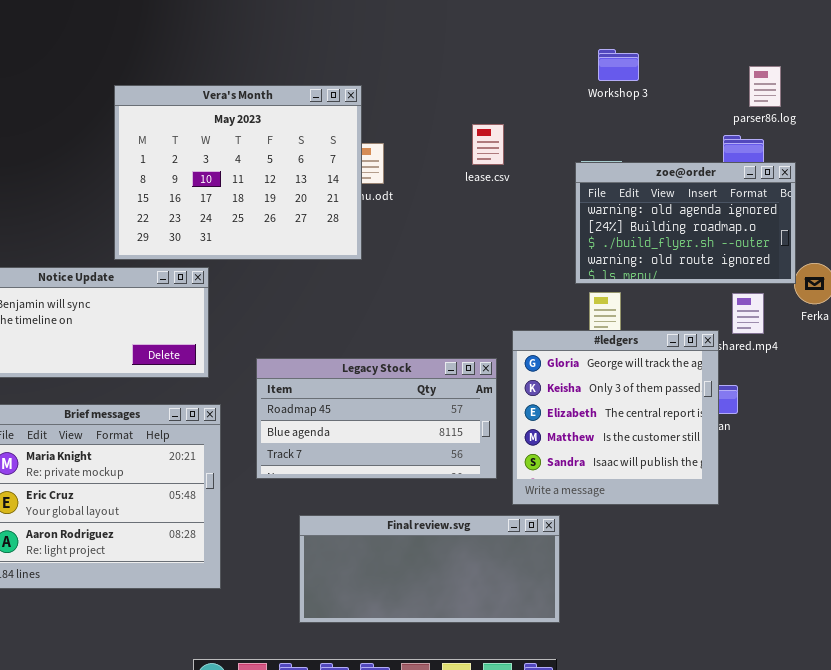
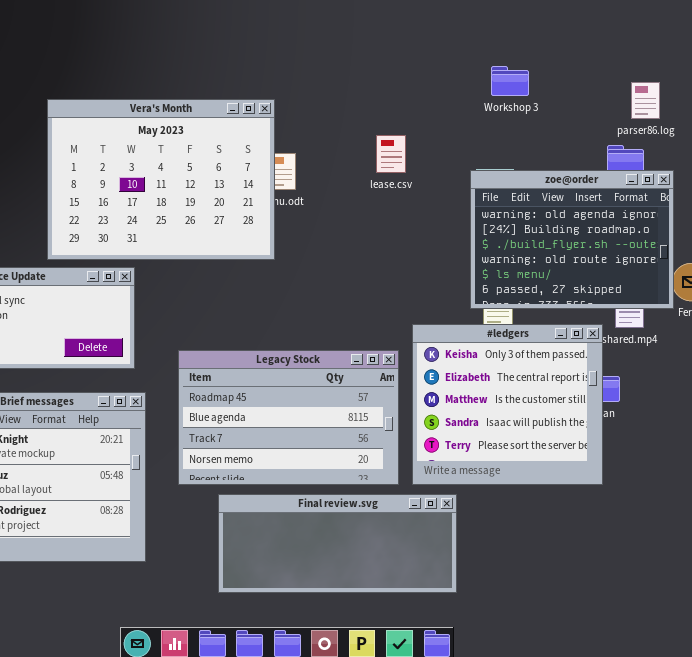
zoe@order: [575,162,796,284] -> [470,170,674,309], resized
#ledgers: [512,330,719,505] -> [412,324,603,485], scrolled down 1 row
Legacy Stock: [256,358,497,479] -> [178,350,399,485], resized

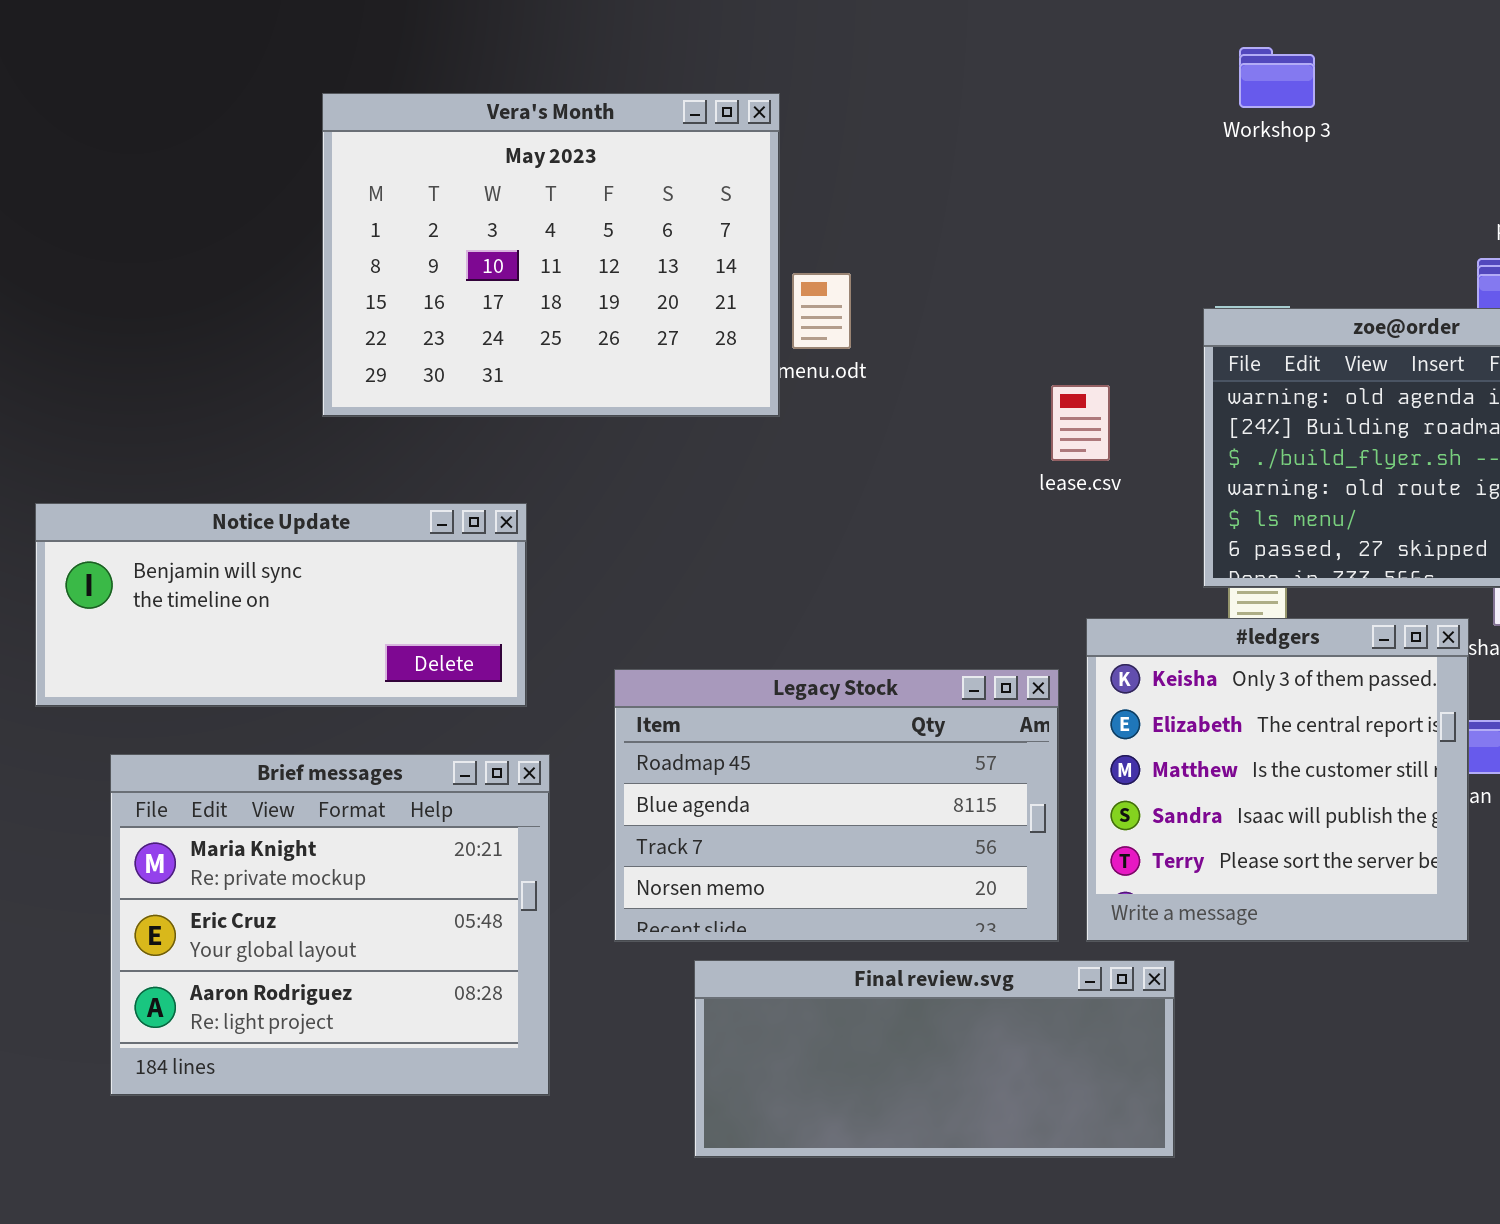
Workshop 3: [491,66,529,96] -> [1239,47,1315,108], moved
Vera's Month: [47,99,275,260] -> [322,93,780,417], moved
lease.csv: [376,135,406,173] -> [1051,385,1110,461], moved

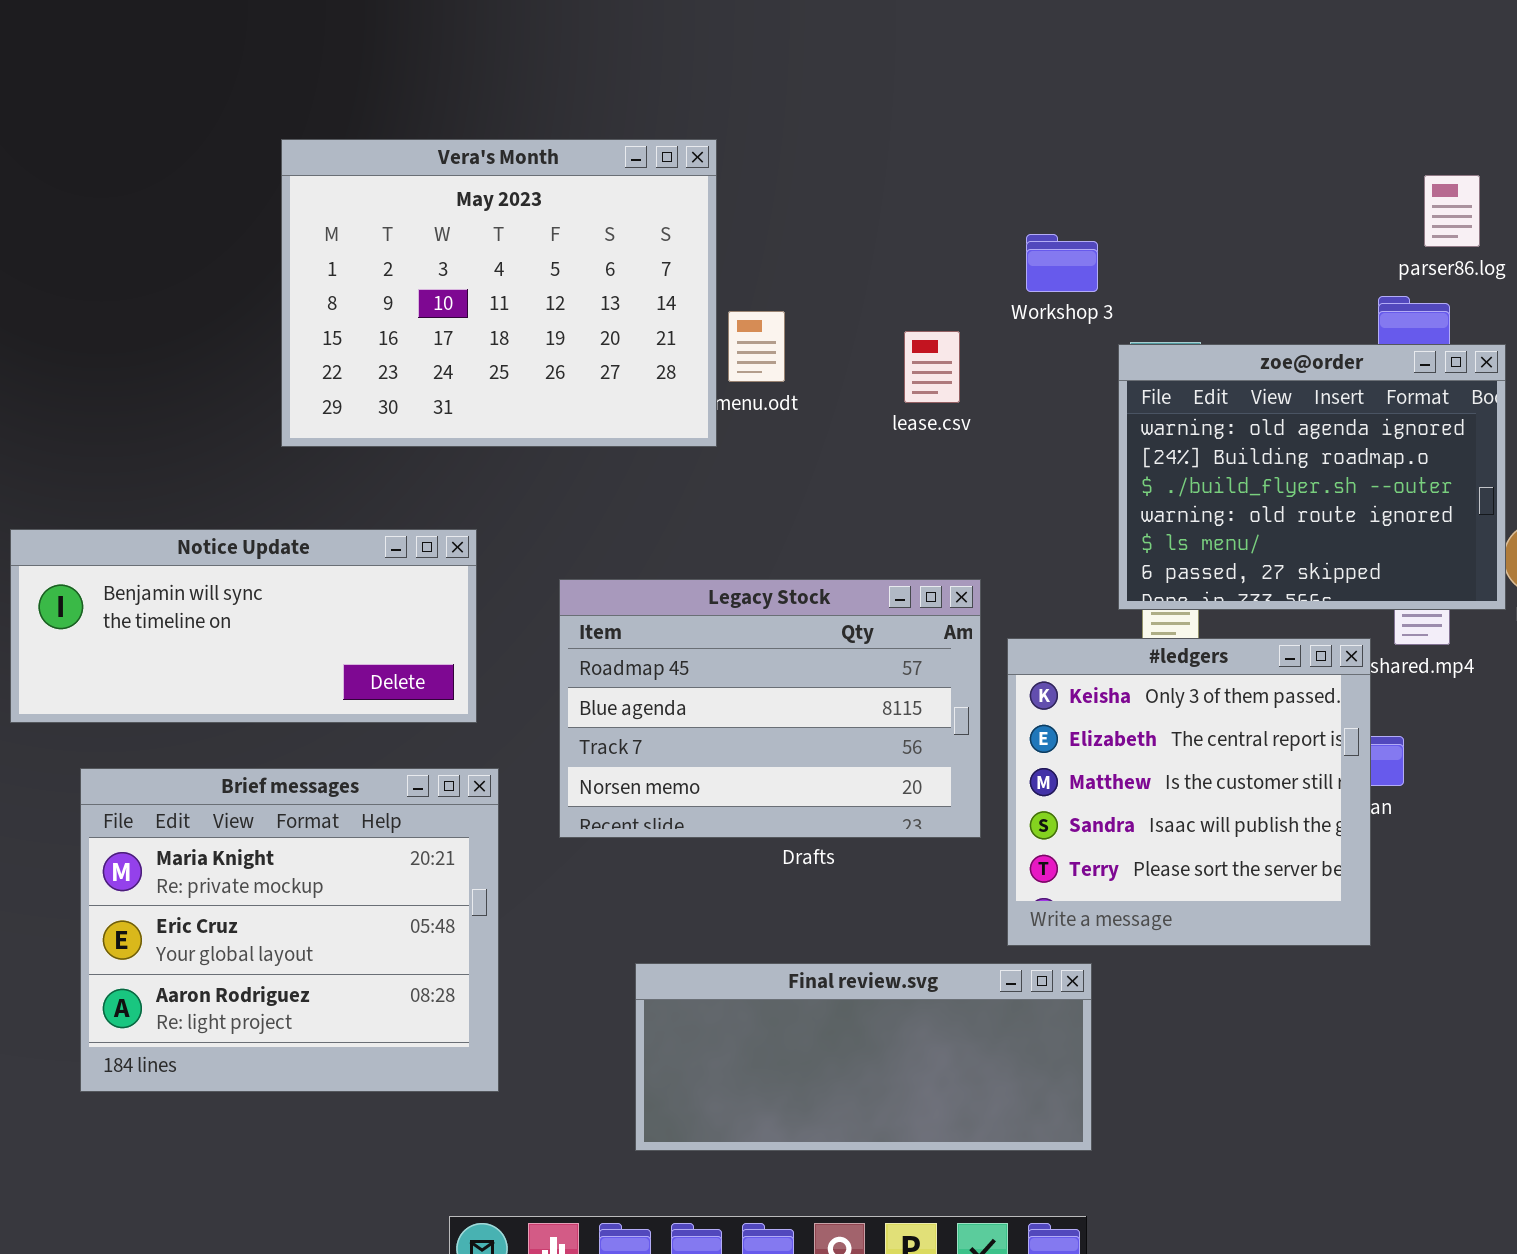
Workshop 3: [1239,47,1315,108] -> [1026,234,1098,292], moved
lease.csv: [1051,385,1110,461] -> [904,331,960,403], moved
Legacy Stock: [614,669,1059,942] -> [559,579,981,838], moved

